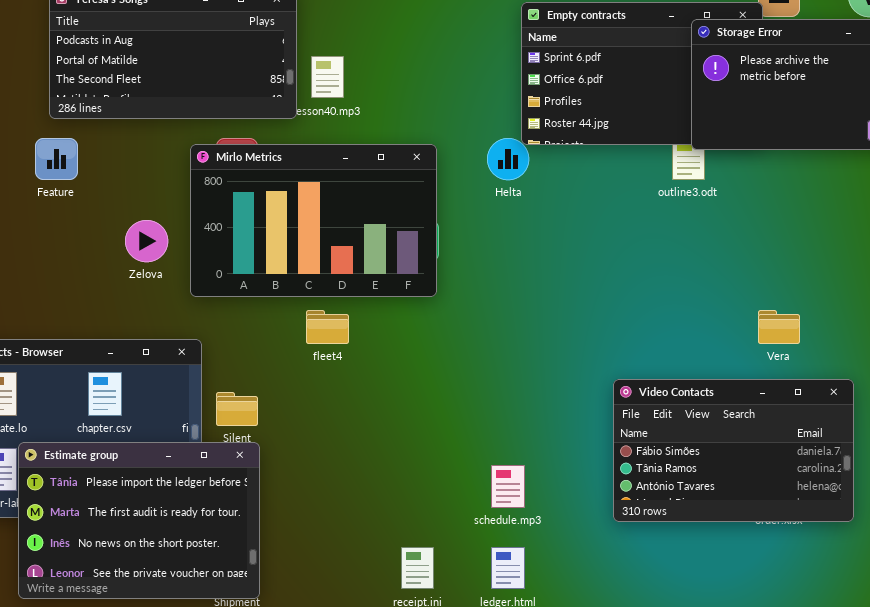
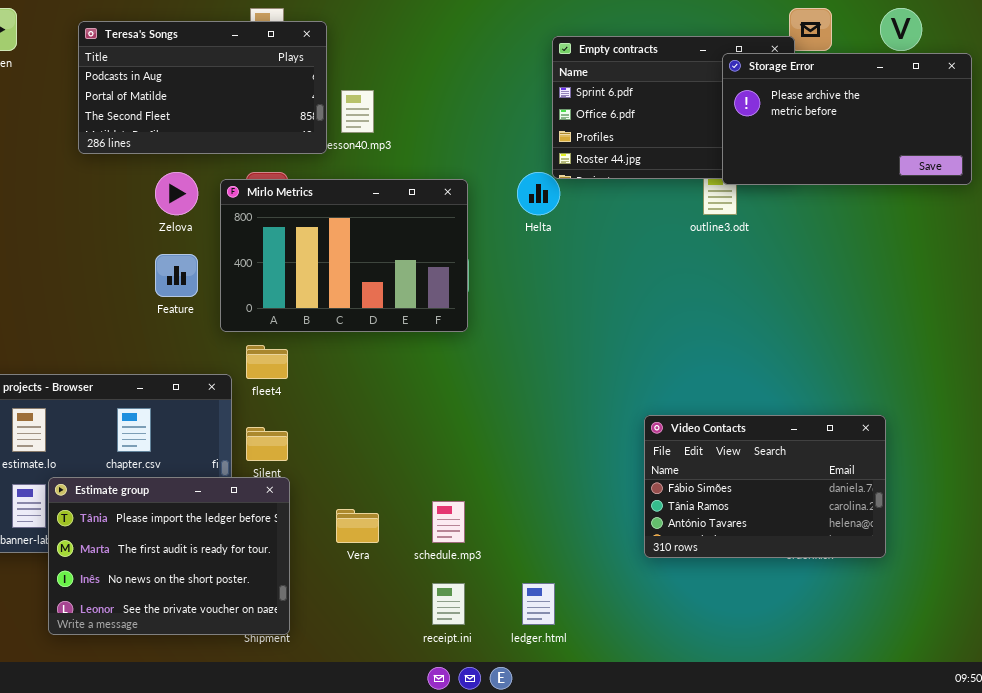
Feature: [35,138,78,180] -> [155,254,198,297], moved
Zelova: [125,220,168,262] -> [155,172,198,215], moved
fleet4: [306,310,349,344] -> [246,345,288,379], moved
Vera: [758,310,800,344] -> [336,509,379,543], moved
schedule.mp3: [491,465,525,508] -> [432,501,465,543], moved

